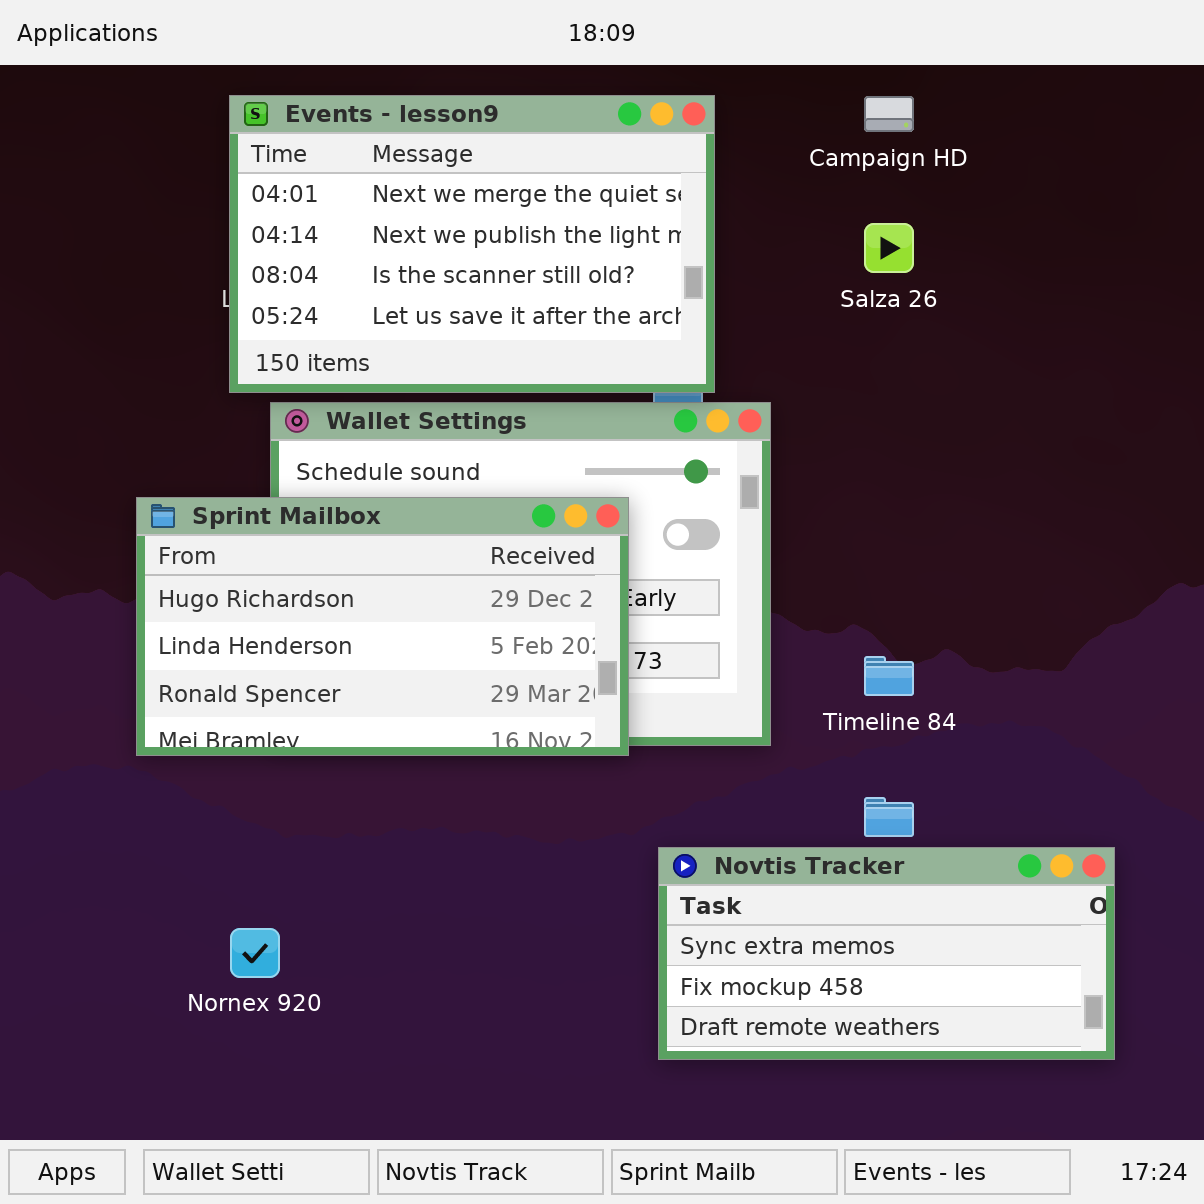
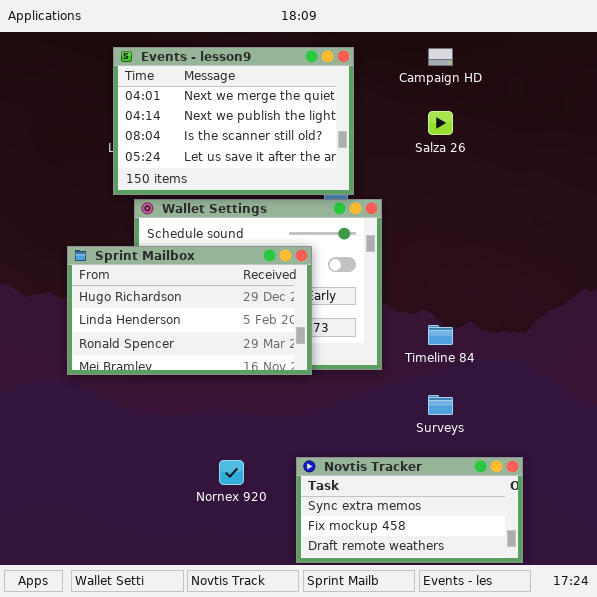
Novtis Tracker: [658,847,1115,1060] -> [296,457,523,563], moved
Nornex 920: [230,928,280,978] -> [219,460,244,485], moved

